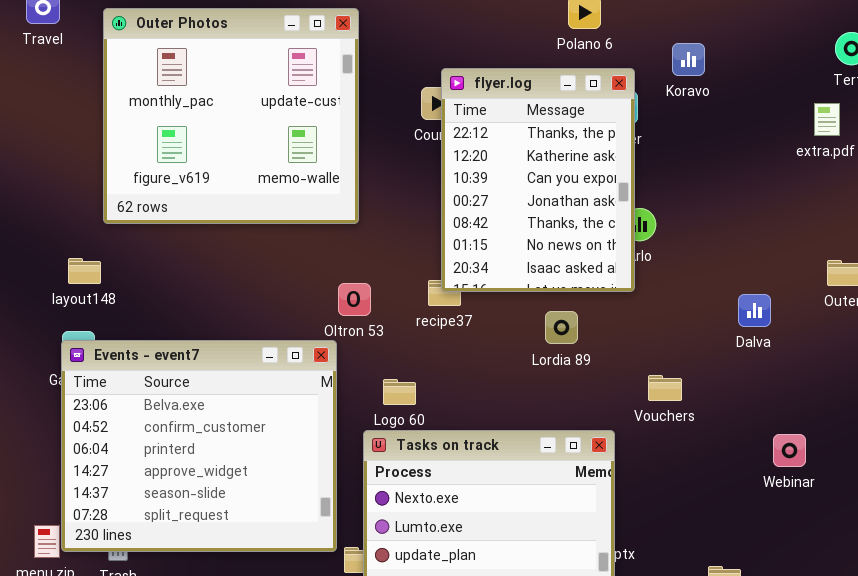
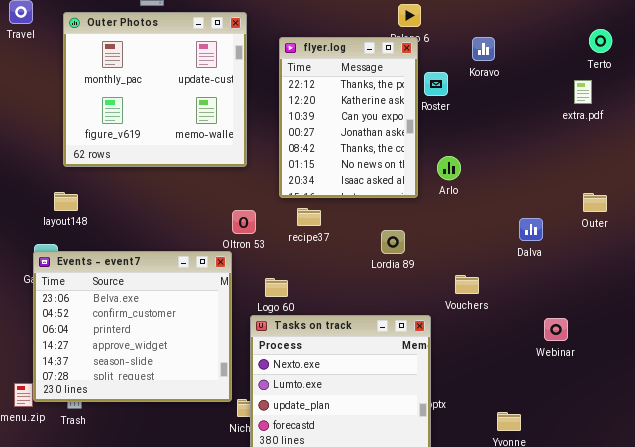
flyer.log: [441,68,635,292] -> [279,37,418,198], moved
layout148: [68,258,101,284] -> [54,192,78,211], moved

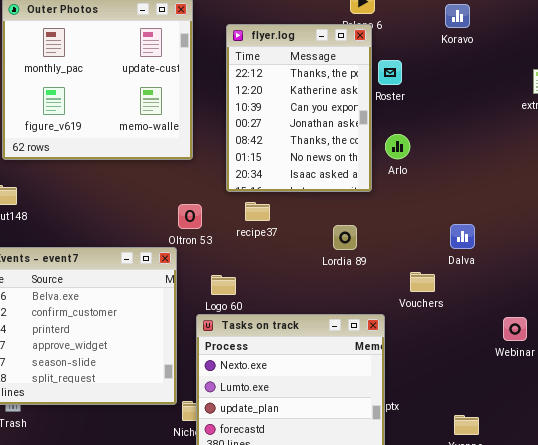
Koravo: [472,37,495,61] -> [445,4,470,28], moved
Arlo: [437,156,461,180] -> [385,134,410,159], moved
Dalva: [519,218,543,241] -> [450,224,475,249], moved

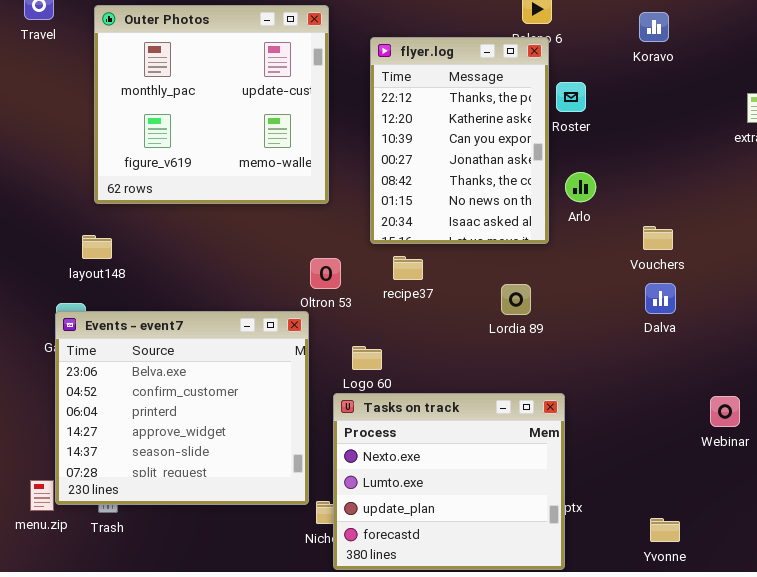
Vouchers: [410,272,435,292] -> [643,226,673,250], moved

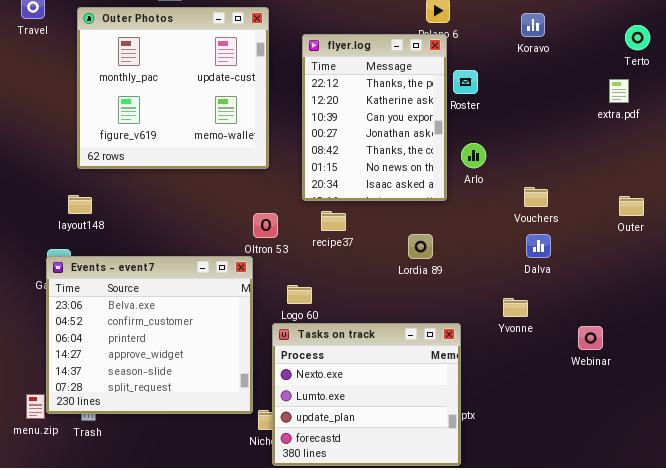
Yvonne: [650,518,680,542] -> [503,298,528,317], moved

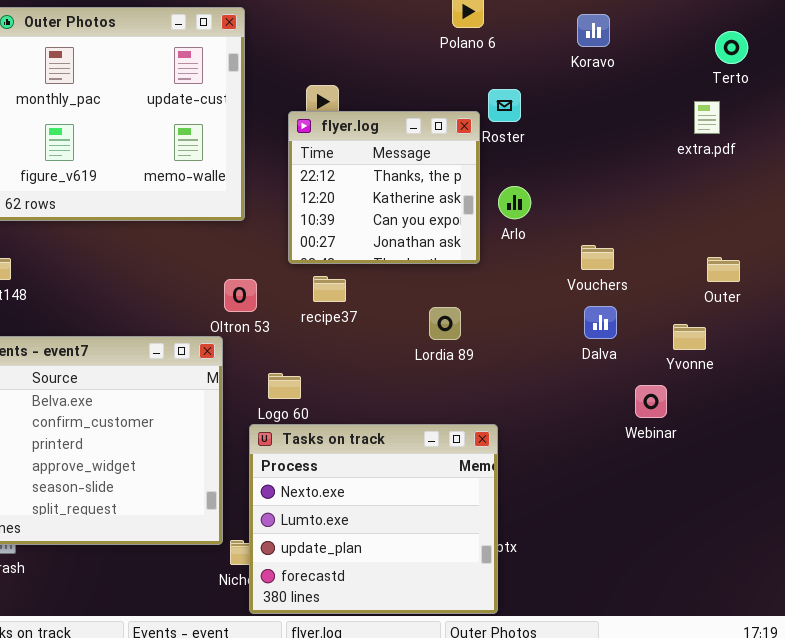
flyer.log: [302,34,447,201] -> [288,111,480,264], resized
Yvonne: [503,298,528,317] -> [673,324,706,350], moved
Webinar: [578,326,603,350] -> [635,385,667,418], moved

